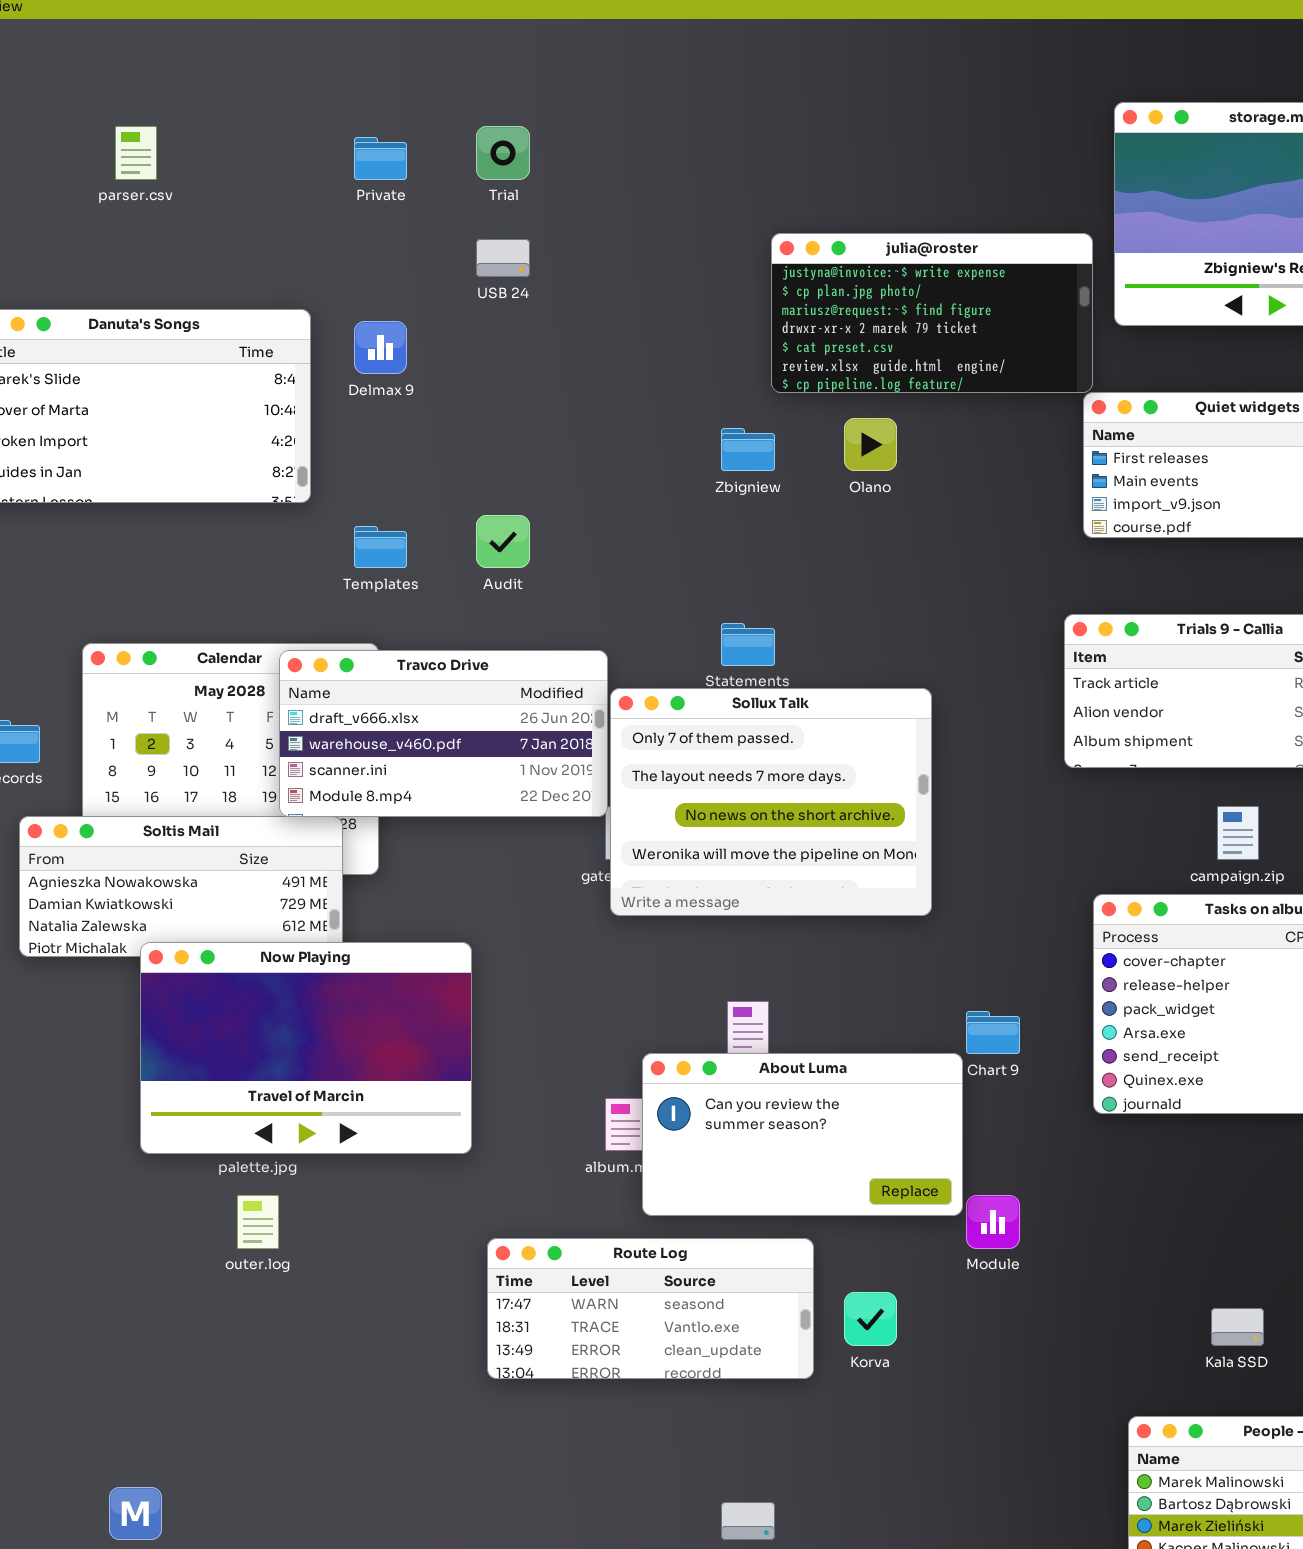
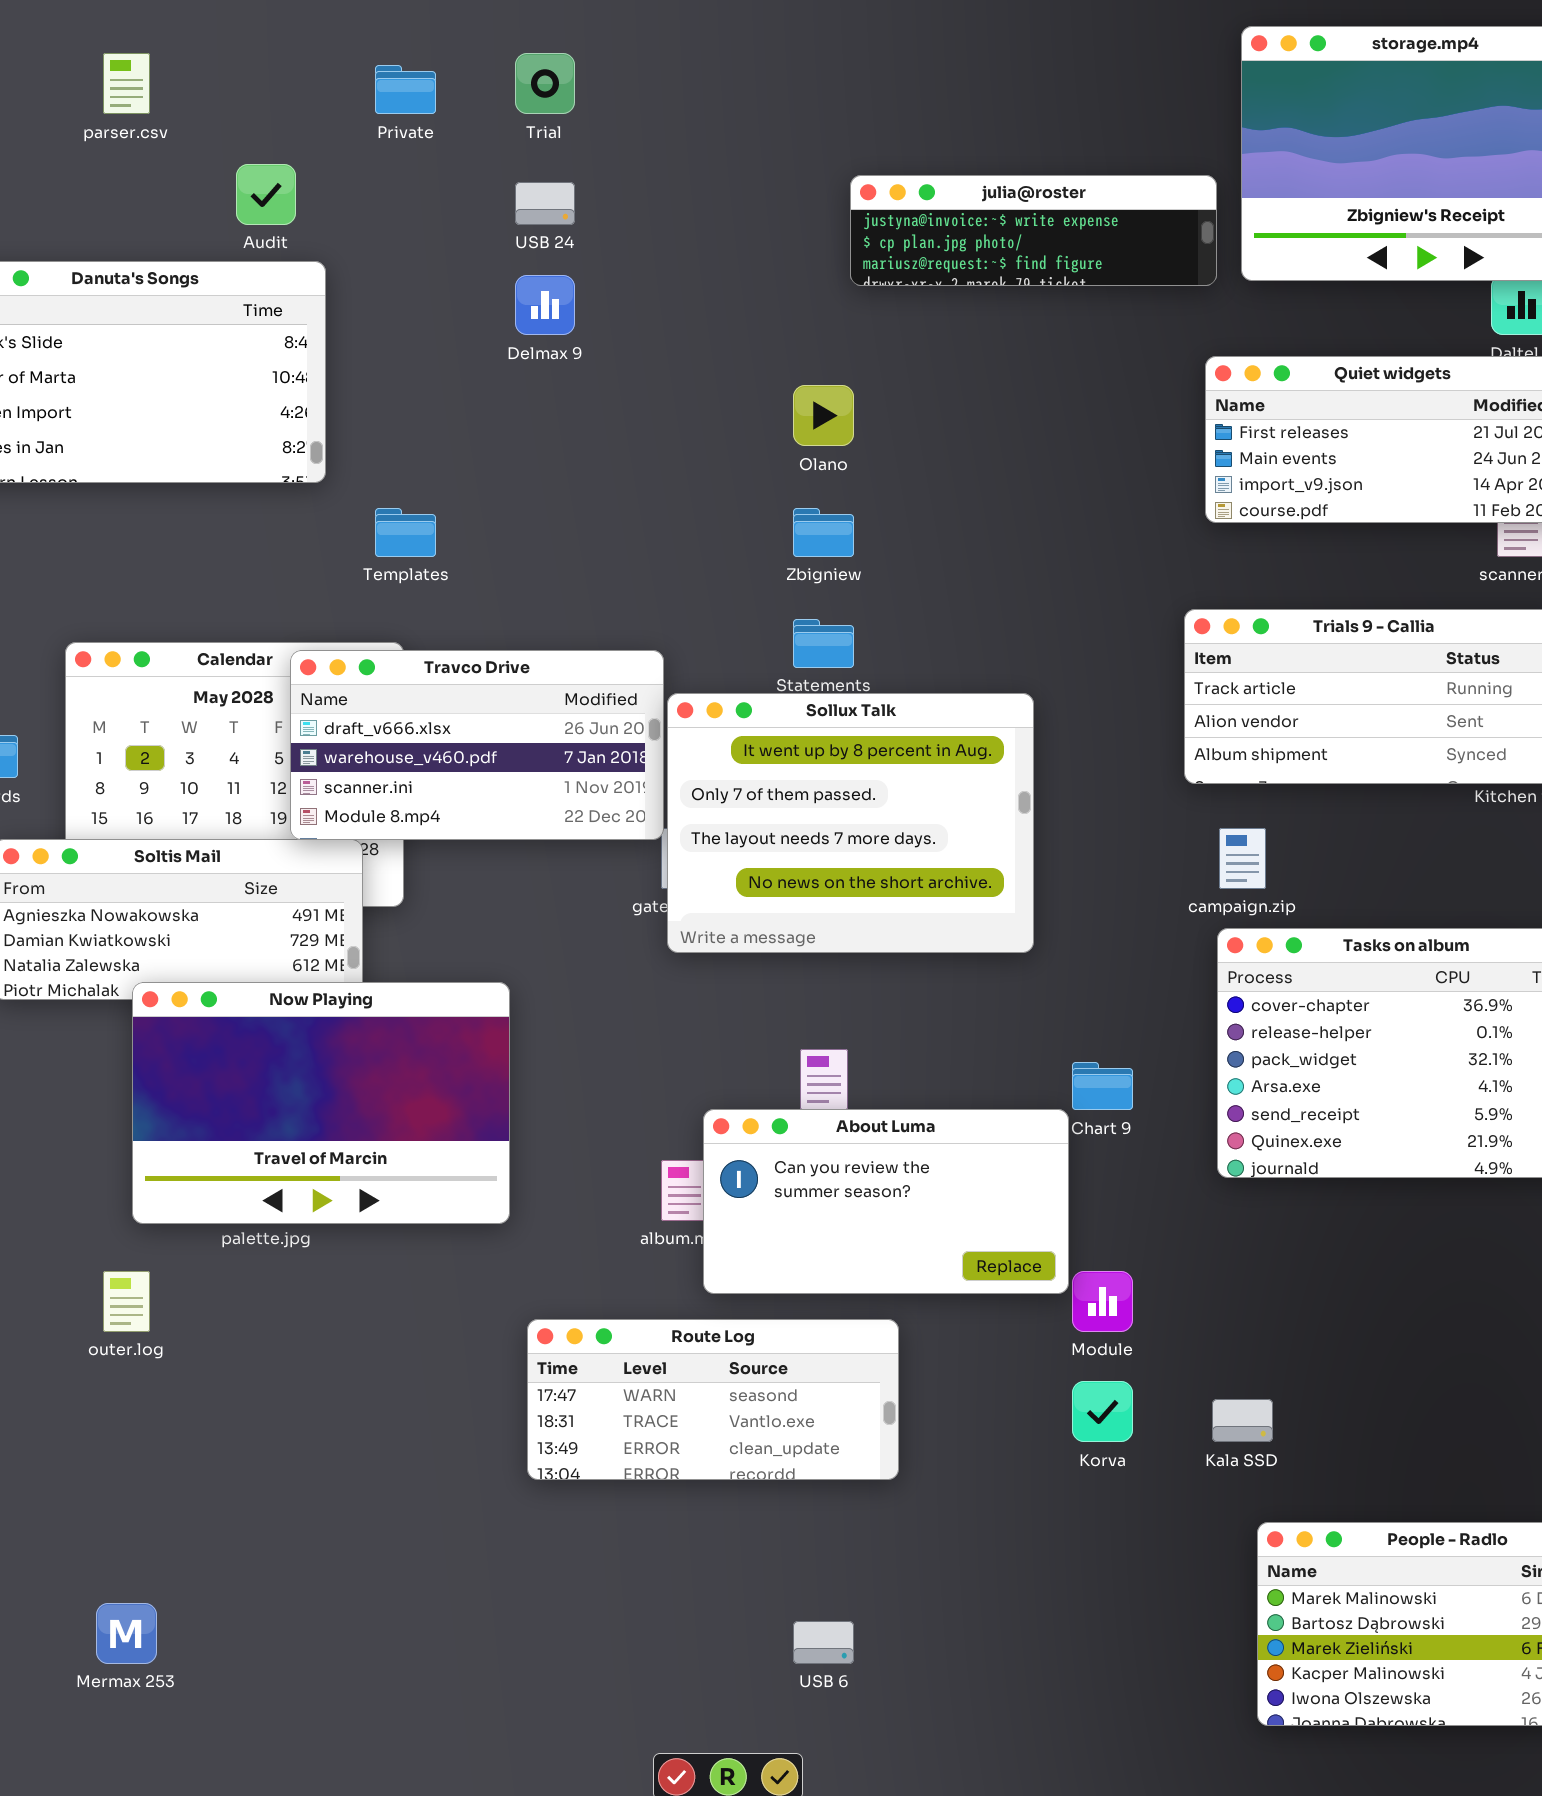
julia@roster: [771,233,1093,393] -> [850,175,1217,286], resized
Delmax 9: [354,321,407,374] -> [515,275,575,335], moved
Olano: [844,418,897,471] -> [793,385,854,446], moved
Zbigniew: [721,428,775,471] -> [793,508,854,557], moved
Audit: [476,515,530,568] -> [236,164,296,225], moved
Sollux Talk: [610,688,932,916] -> [667,693,1034,953], scrolled up 1 row
campaign.zip: [1217,806,1259,860] -> [1219,828,1266,889], moved
outer.log: [237,1195,279,1249] -> [103,1271,150,1332], moved
Korva: [844,1292,897,1346] -> [1072,1381,1133,1442], moved
Kala SSD: [1211,1308,1264,1346] -> [1212,1399,1273,1442], moved

